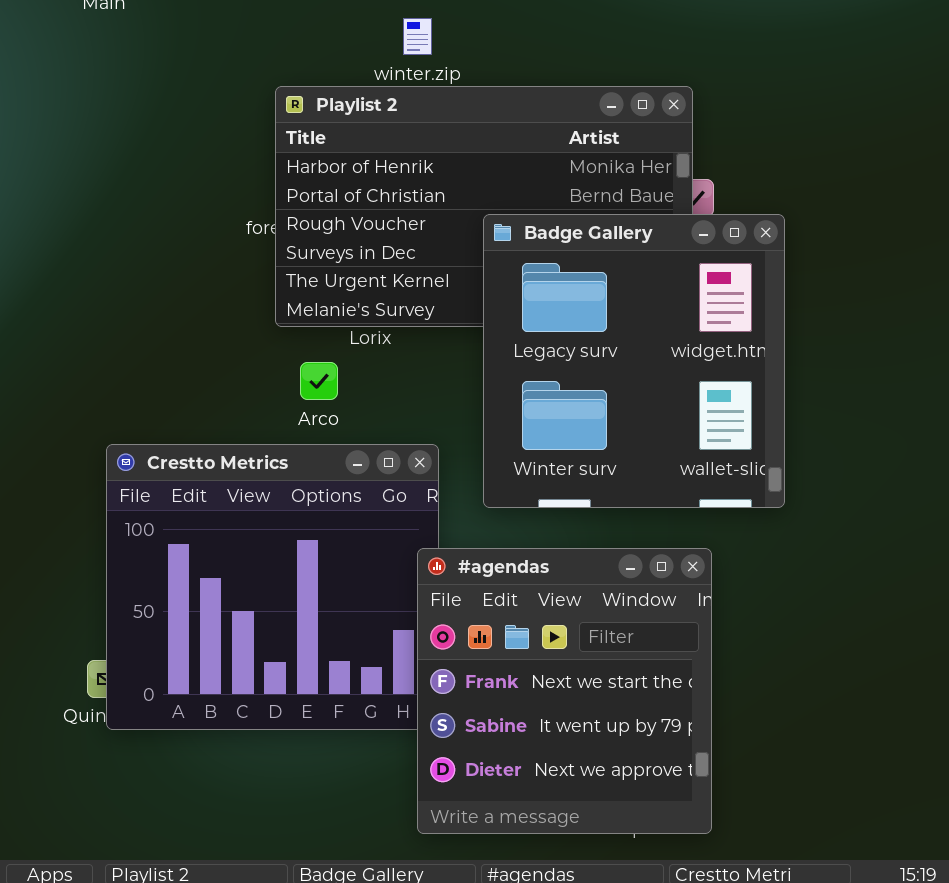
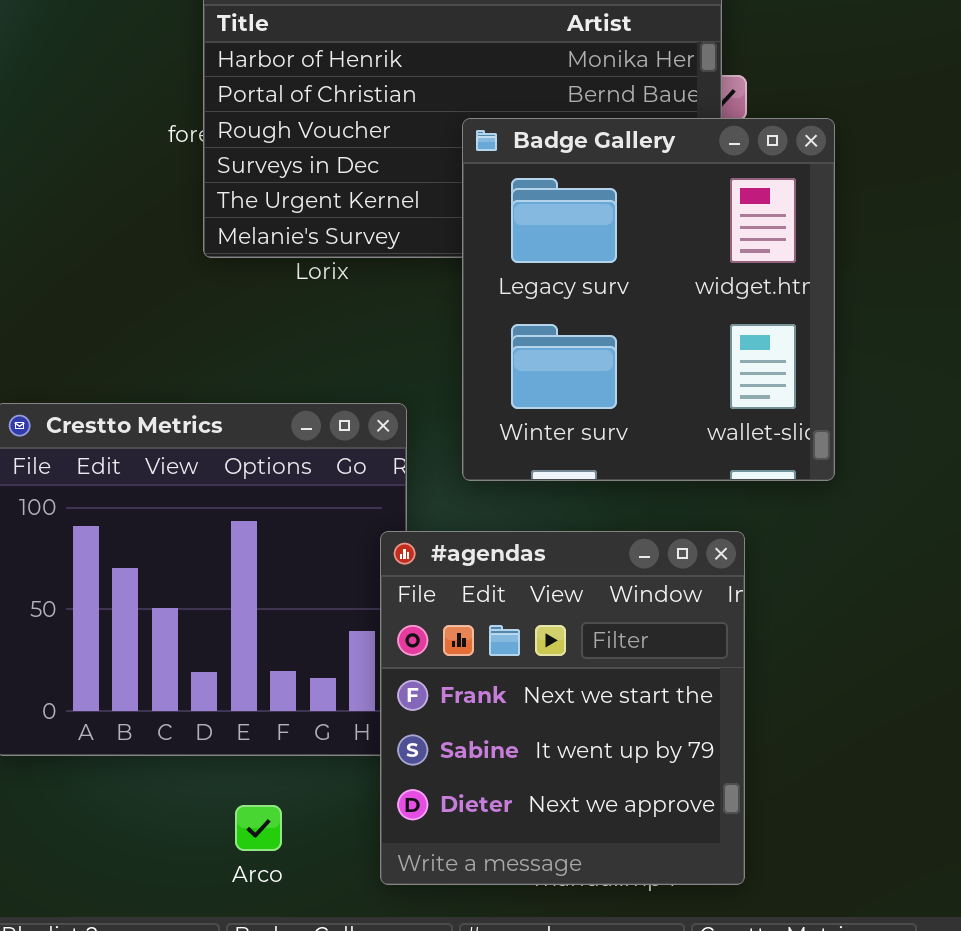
Arco: [300,362,338,400] -> [235,805,282,851], moved

